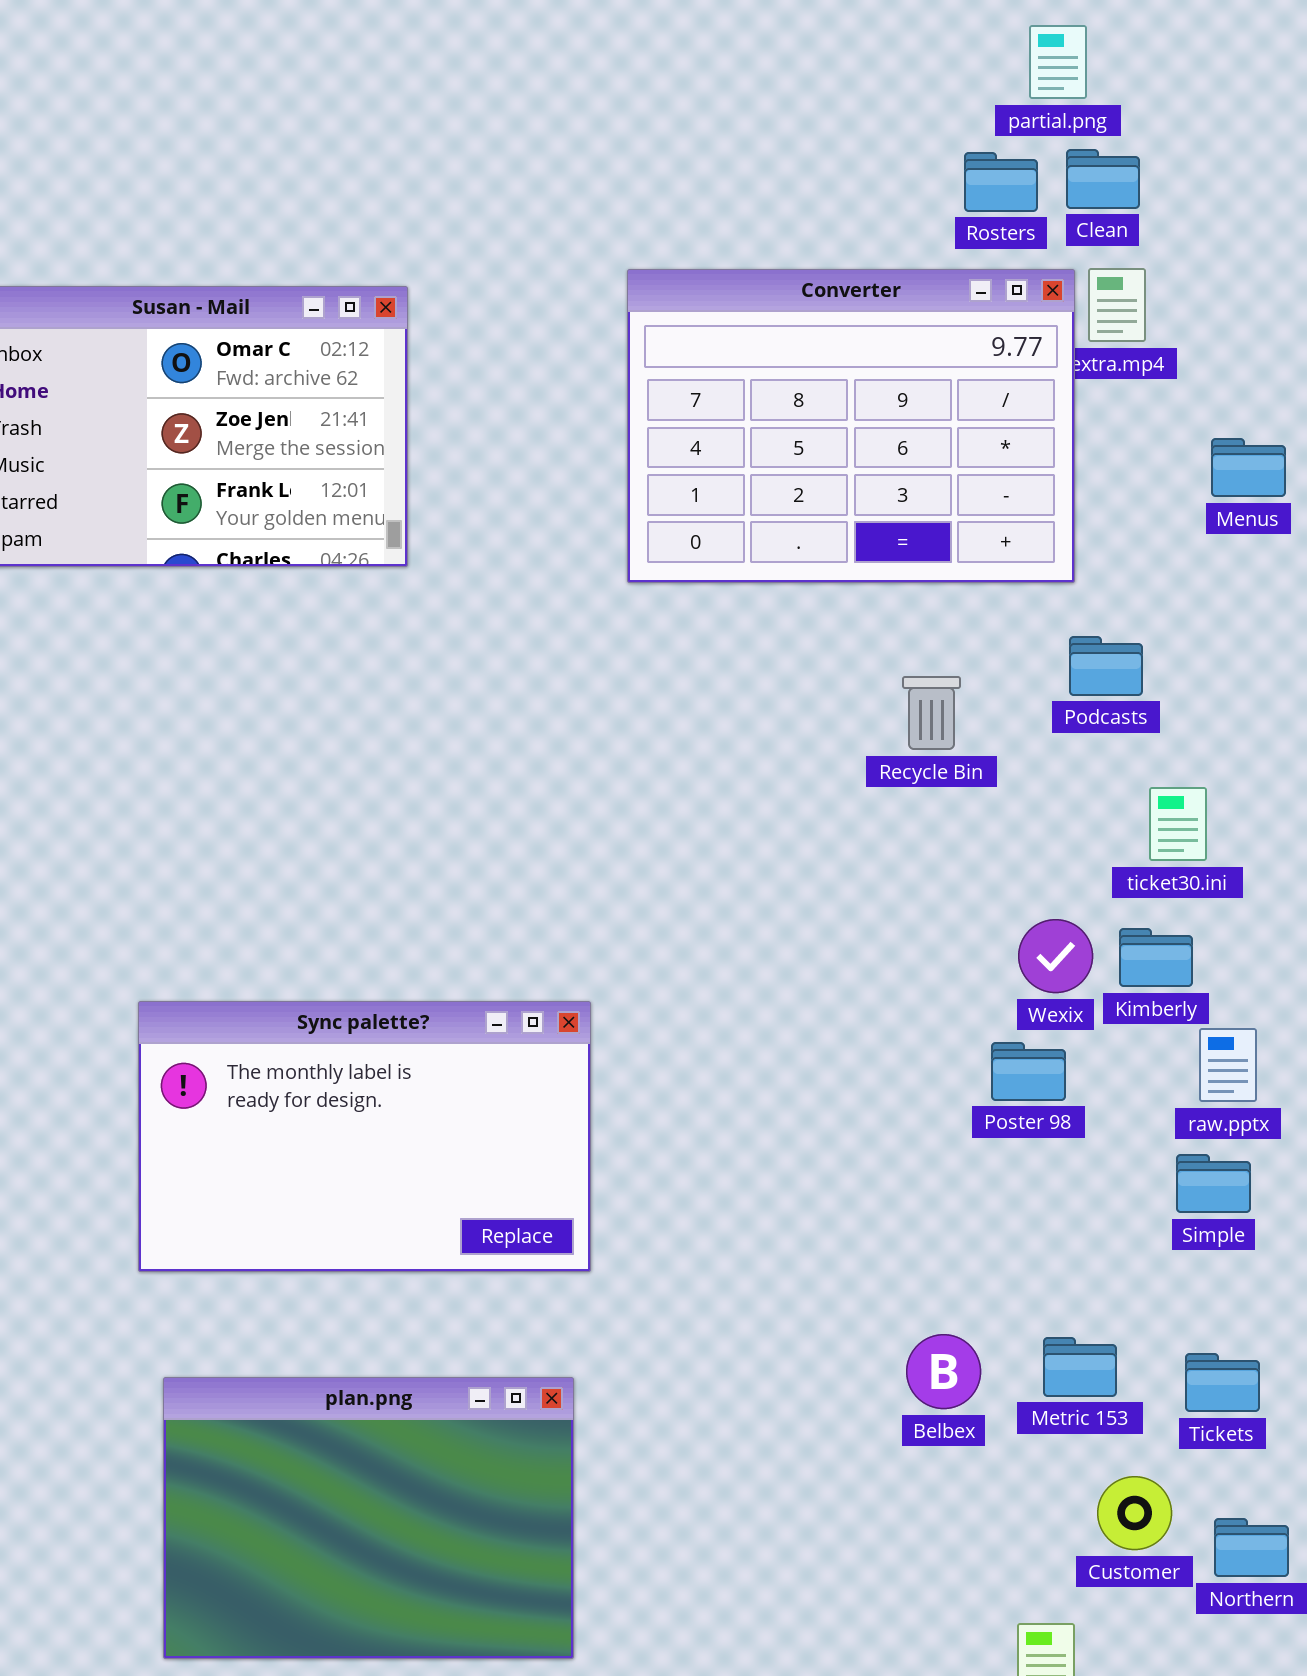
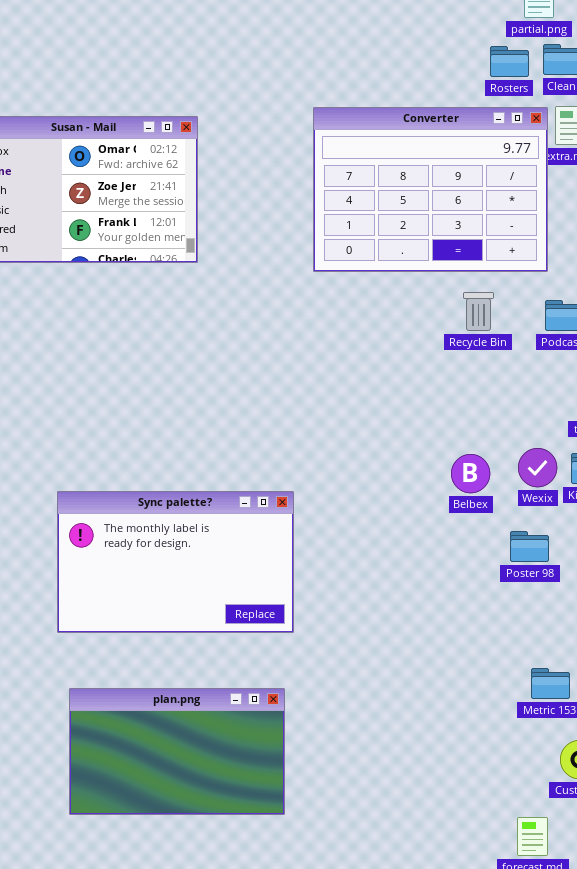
Recycle Bin: [902,676,961,750] -> [463,292,494,331], moved
Poster 98: [991,1042,1066,1101] -> [510,531,549,562], moved
Belbex: [906,1334,981,1409] -> [451,454,490,493], moved
plan.png: [163,1377,574,1659] -> [69,688,285,815], resized

